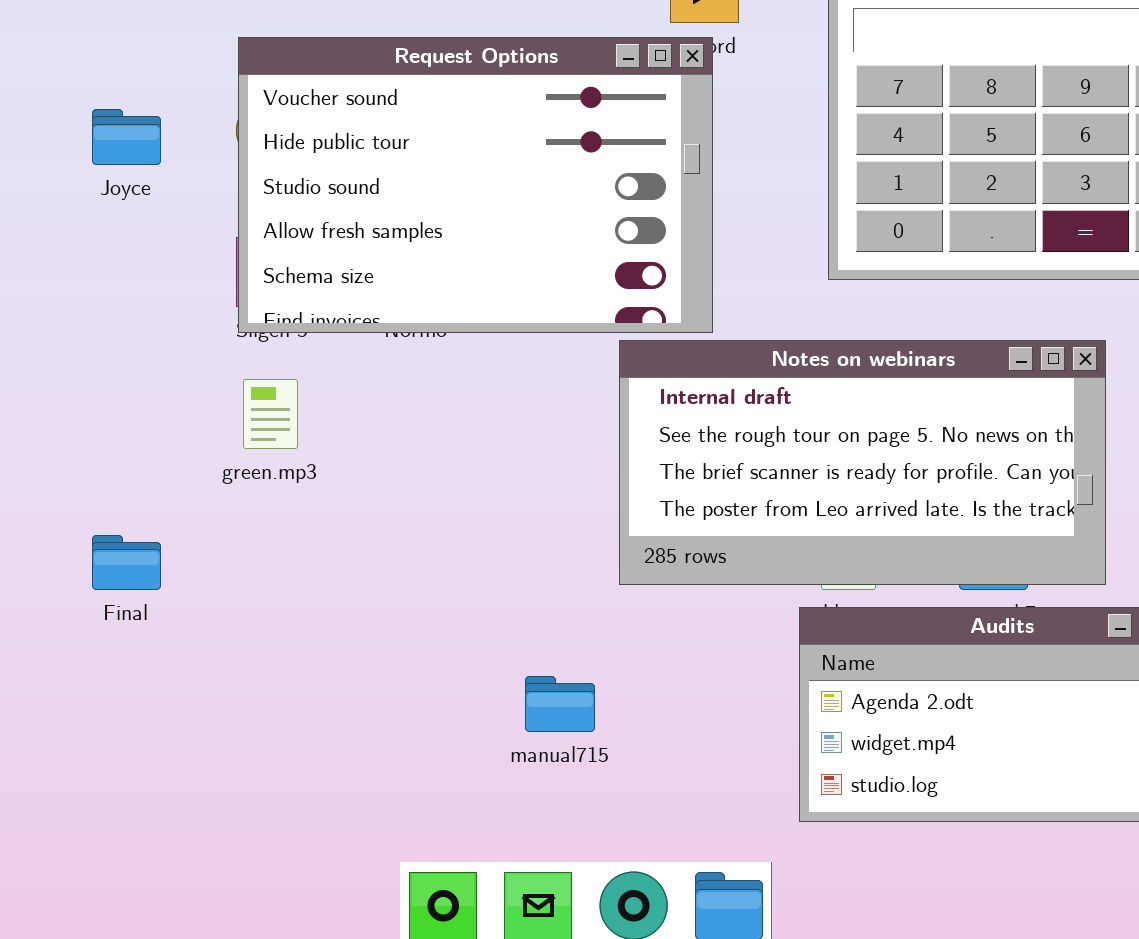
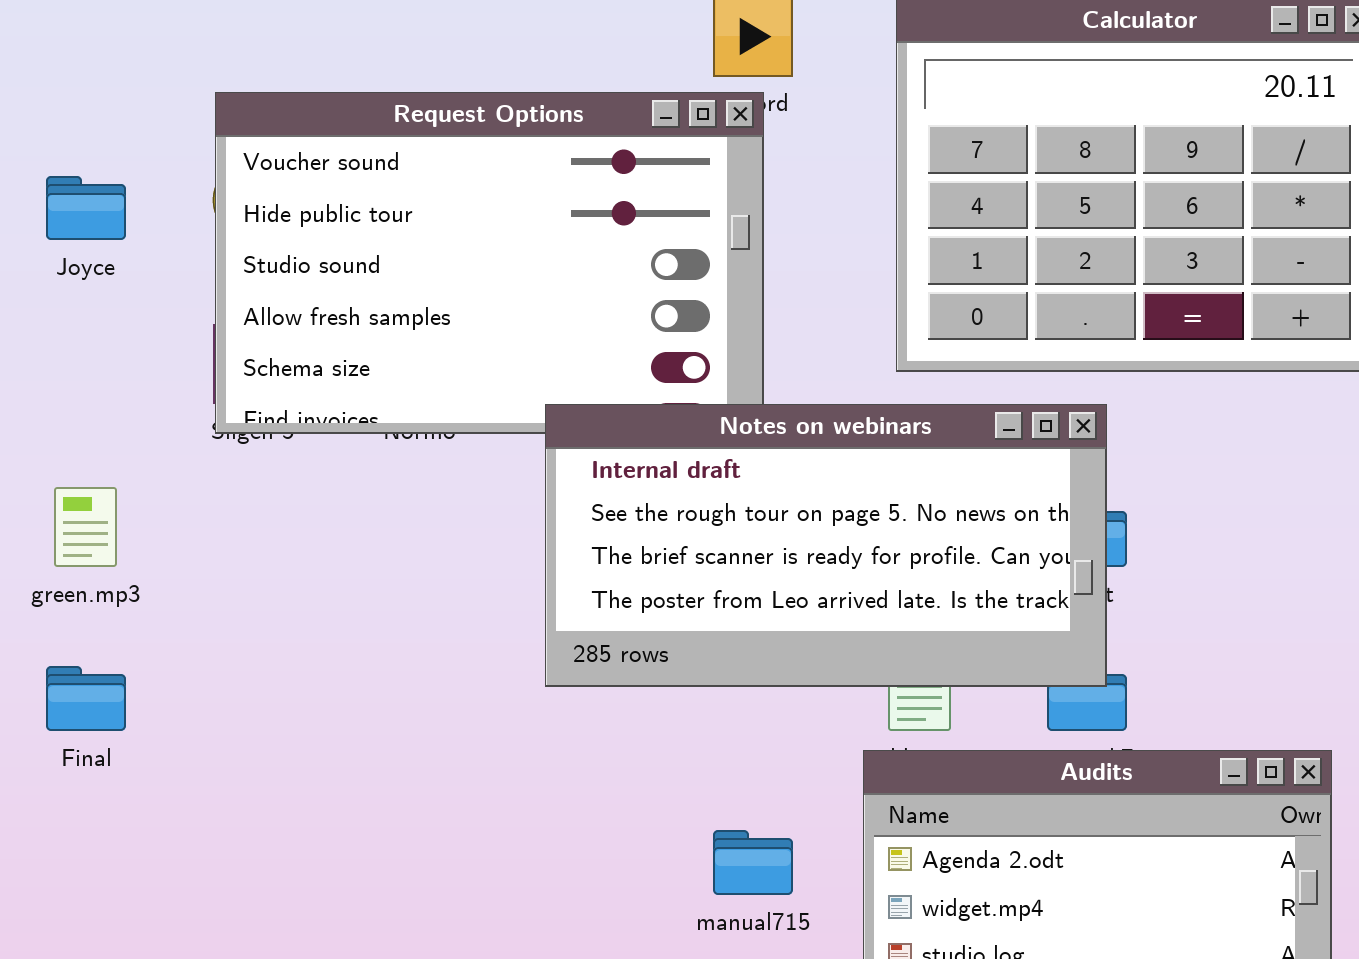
Notes on webinars: [619,340,1106,585] -> [545,404,1107,687], moved
green.mp3: [243,379,298,449] -> [54,487,117,567], moved
manual715: [525,676,595,732] -> [713,830,793,895], moved

